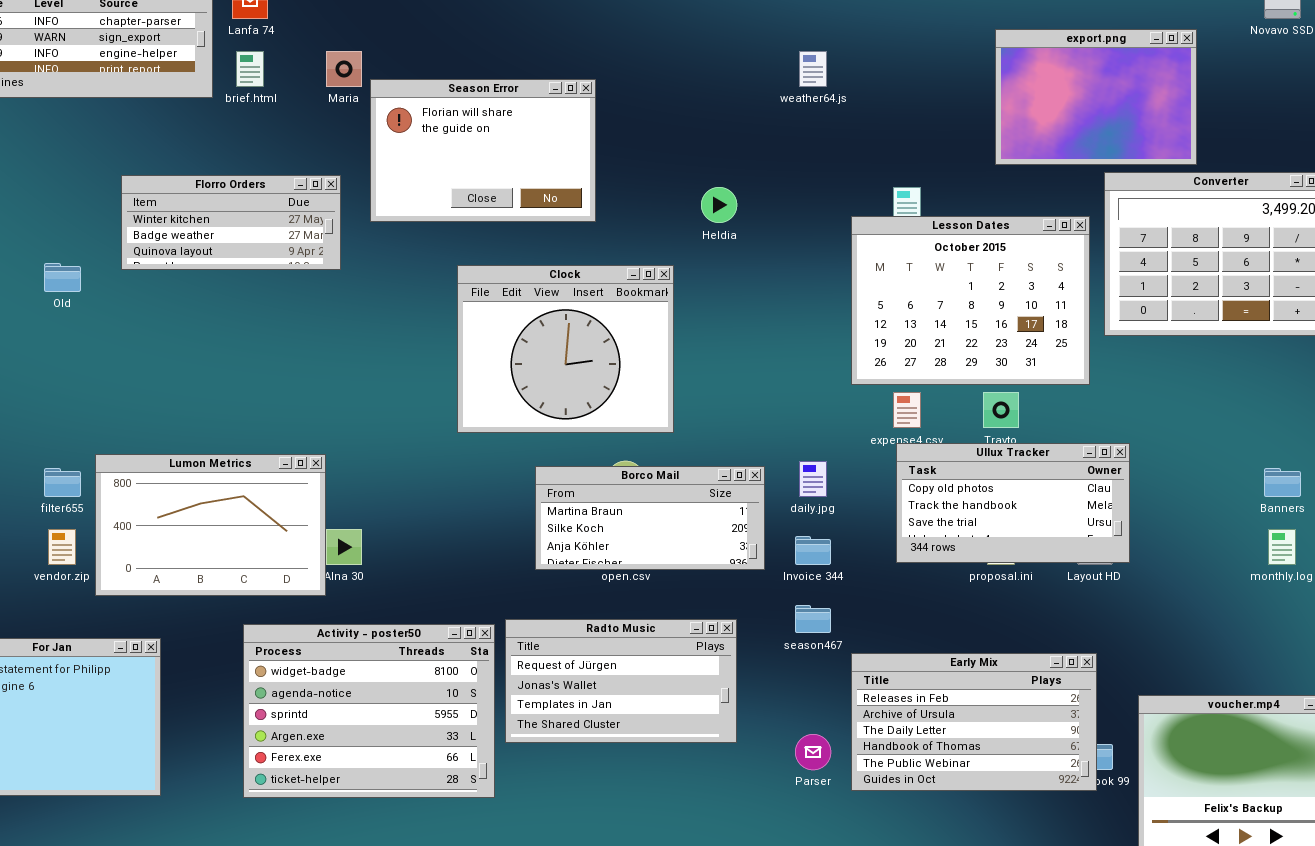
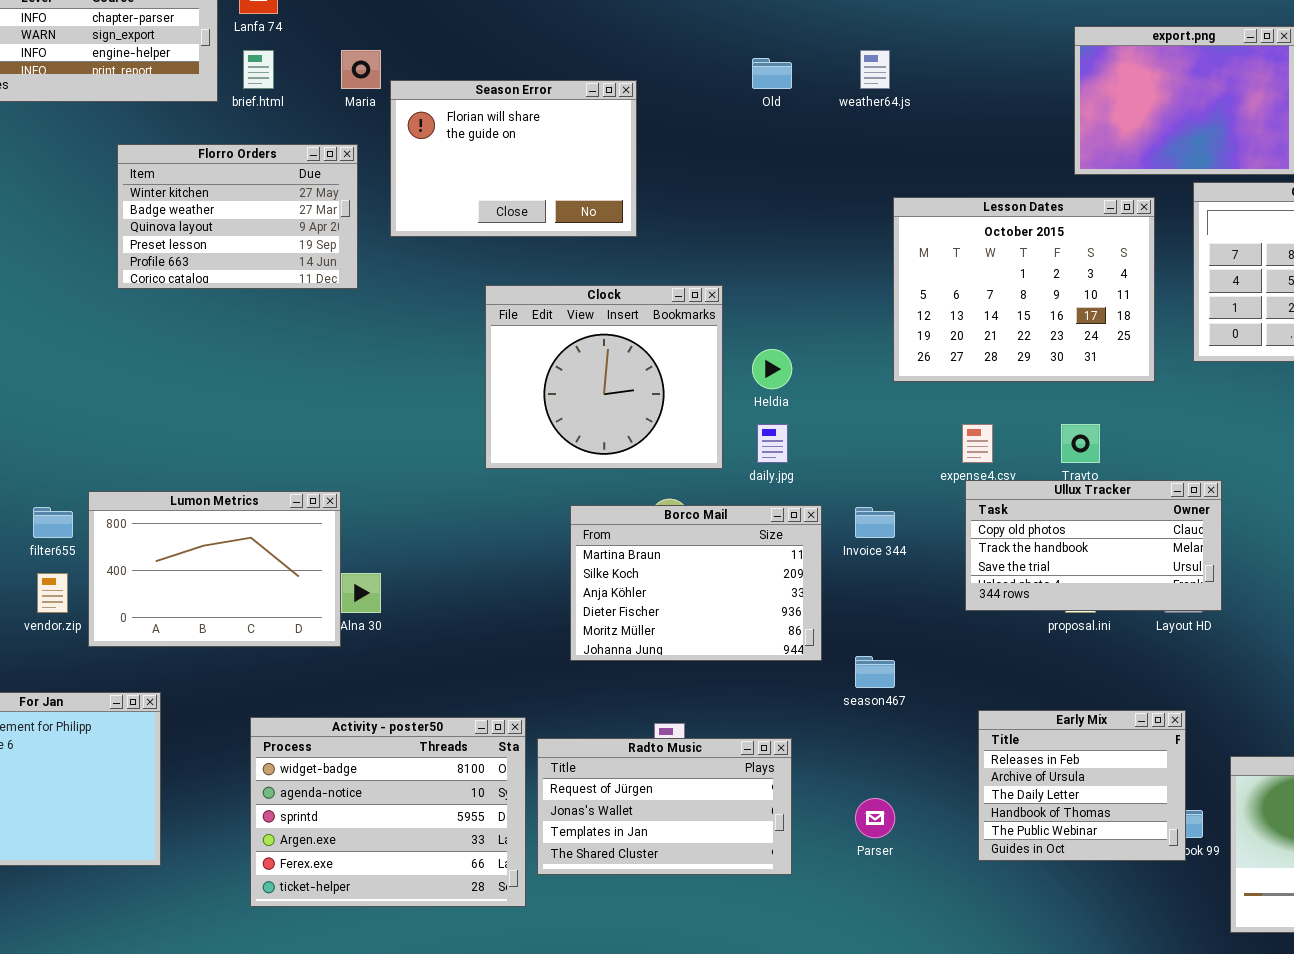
Florro Orders: [121,175,341,270] -> [117,144,358,289], resized
Heldia: [701,187,737,223] -> [752,349,792,389], moved
Lesson Dates: [851,216,1090,385] -> [893,197,1155,382], moved
Old: [44,263,81,292] -> [752,58,792,89], moved
daily.jpg: [799,461,827,497] -> [757,424,788,463], moved
Borco Mail: [535,466,765,570] -> [570,505,822,661], resized
Invoice 344: [795,536,831,565] -> [855,507,895,538], moved
Radto Music: [505,619,737,743] -> [537,738,792,875], moved
Activity - poster50: [243,624,495,798] -> [250,717,526,907], moved
Early Mix: [851,653,1097,791] -> [978,710,1186,861], resized

